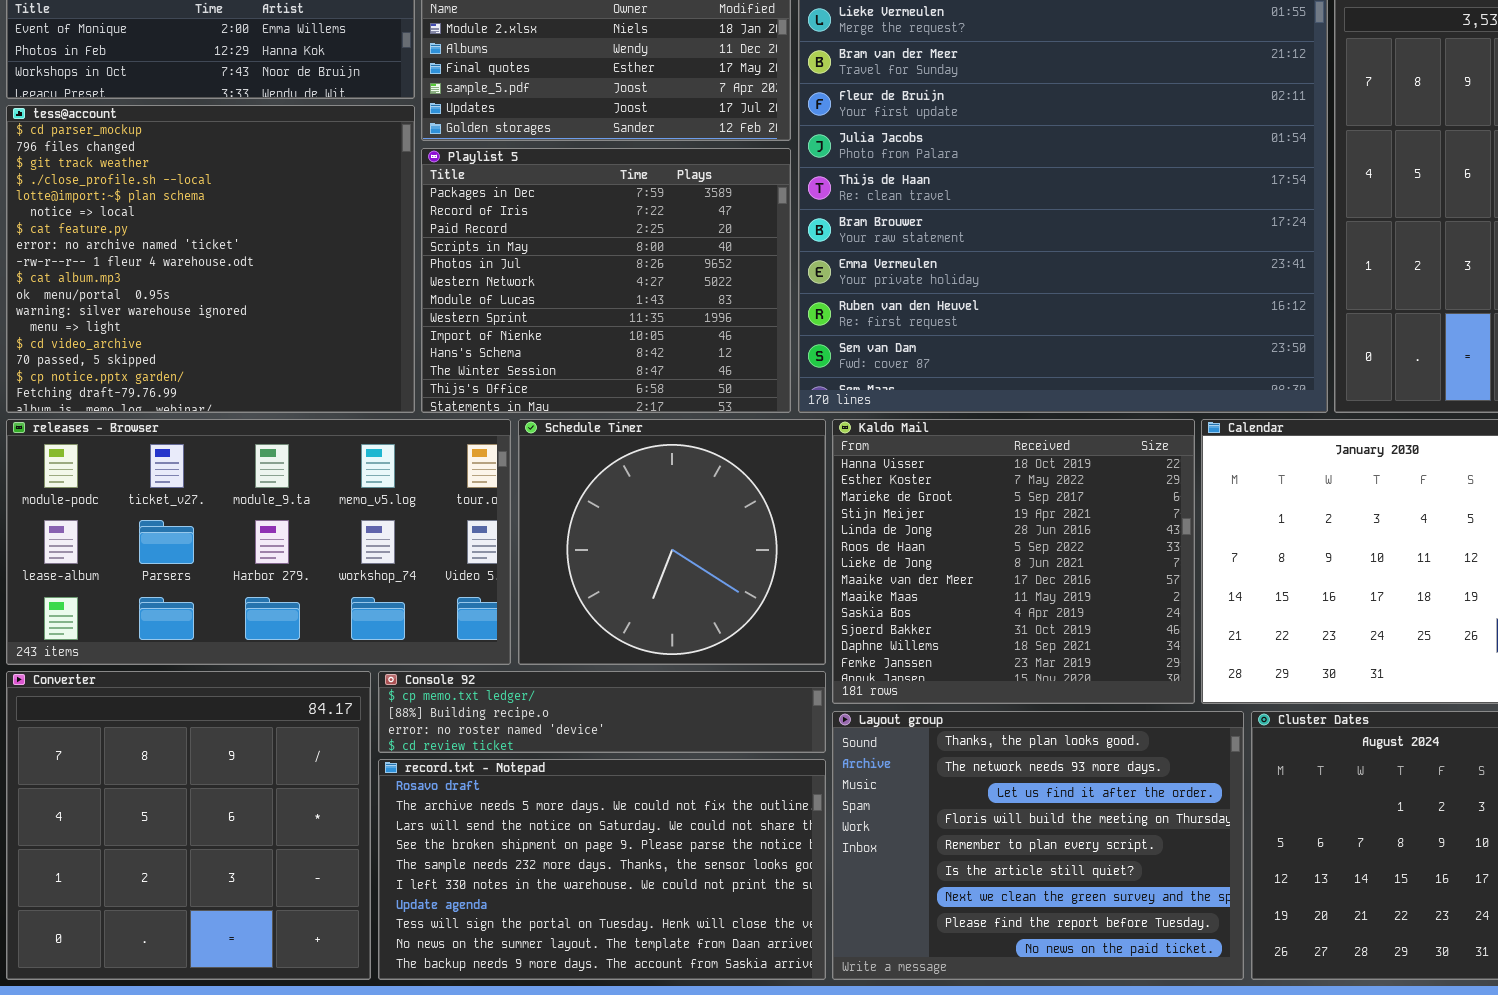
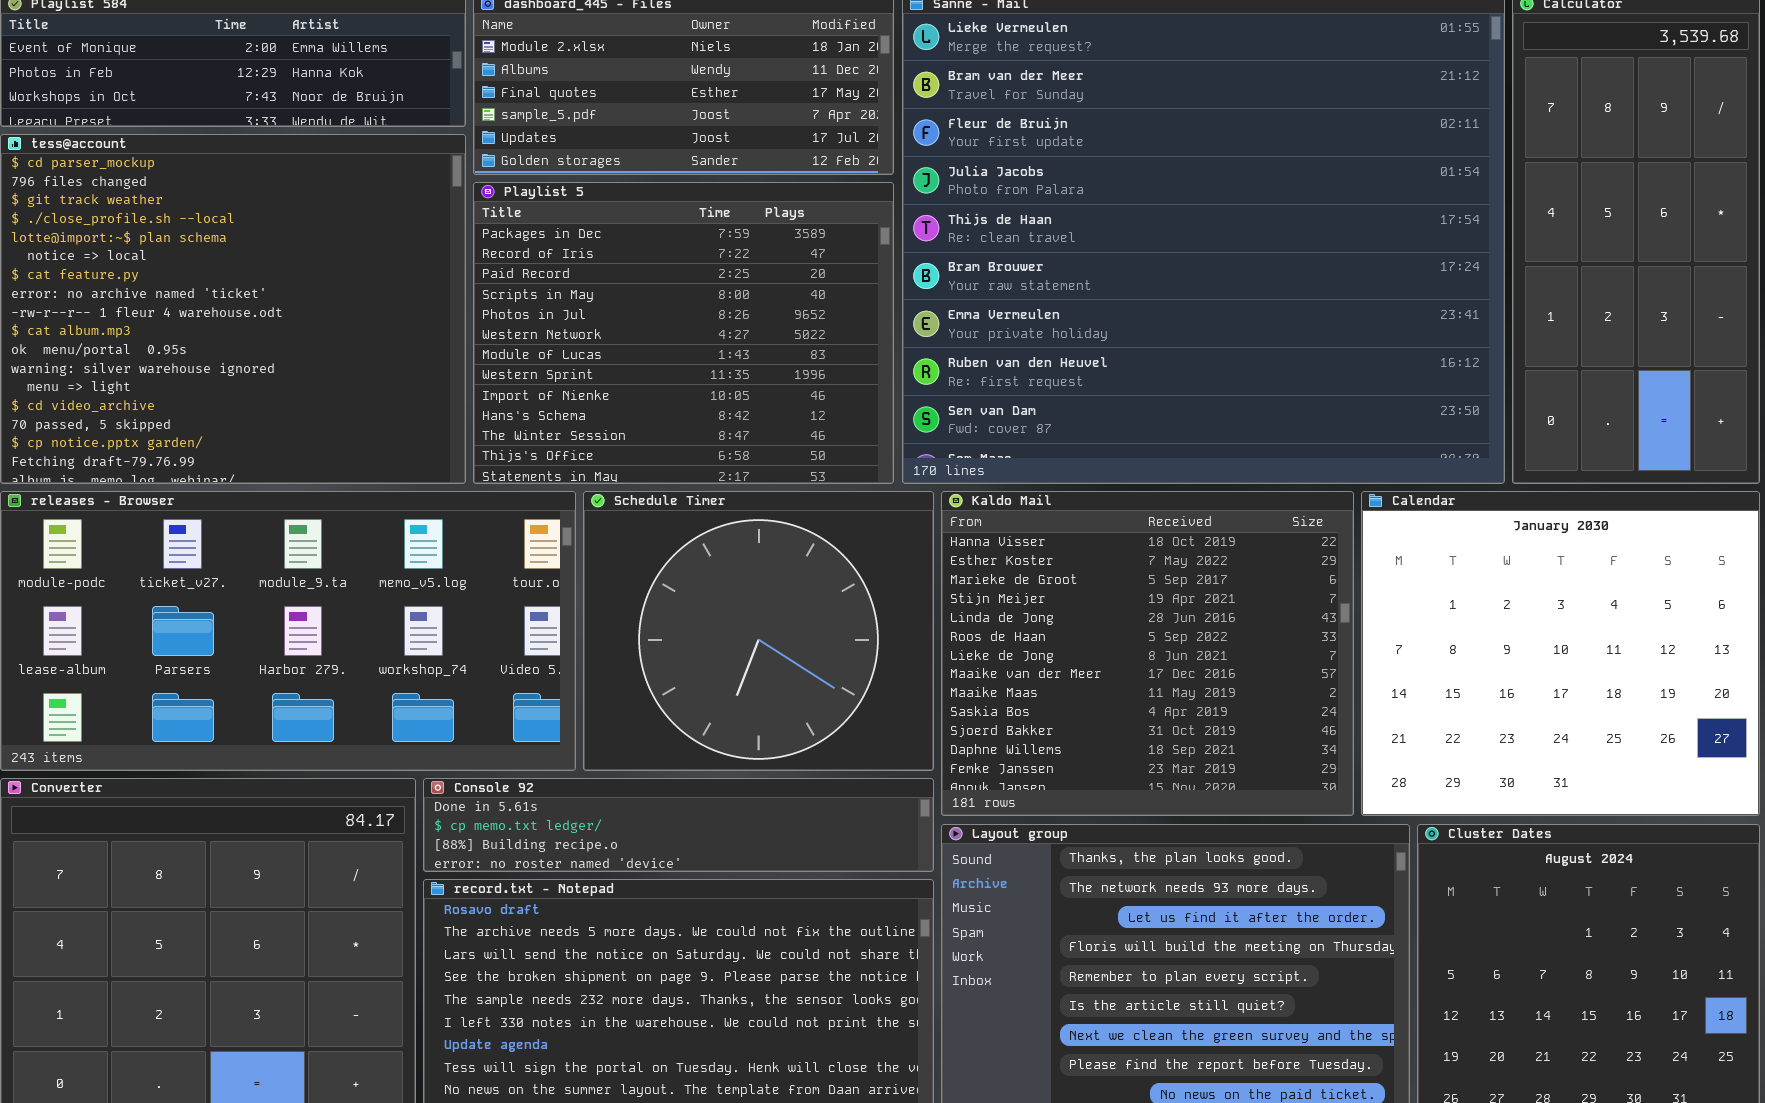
Console 92: [378,671,826,753] -> [423,778,934,872], scrolled up 1 row

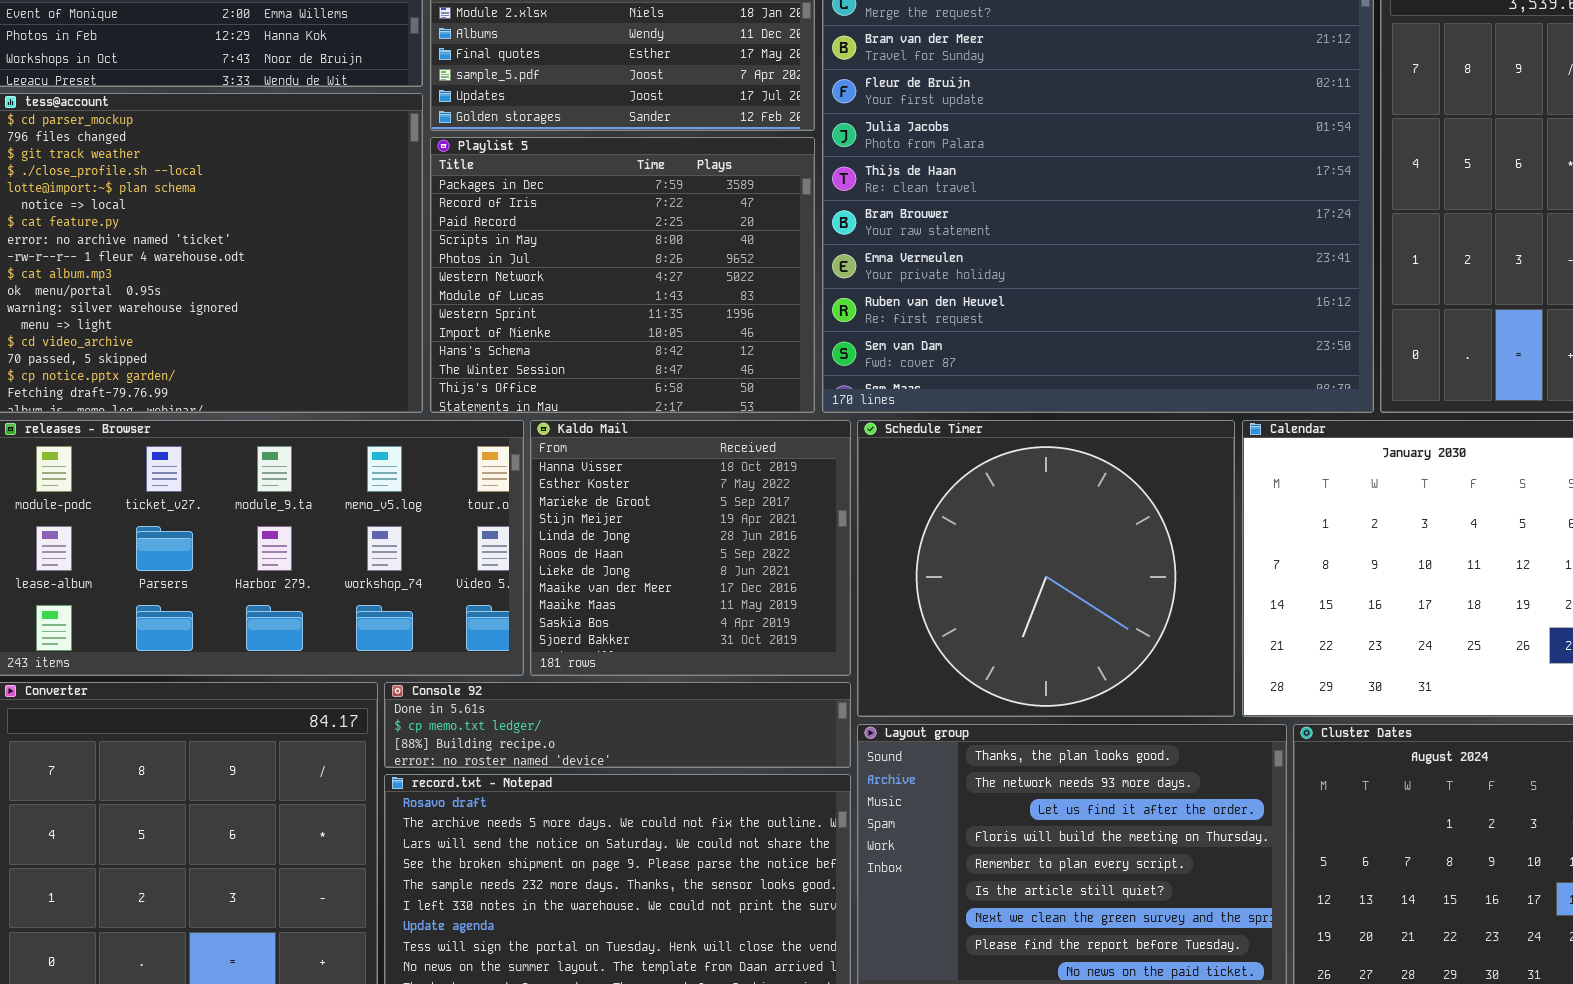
Schedule Timer: [583,491,934,771] -> [857,420,1235,717], moved, resized
Kaldo Mail: [941,491,1354,816] -> [530,420,851,676], moved, resized

